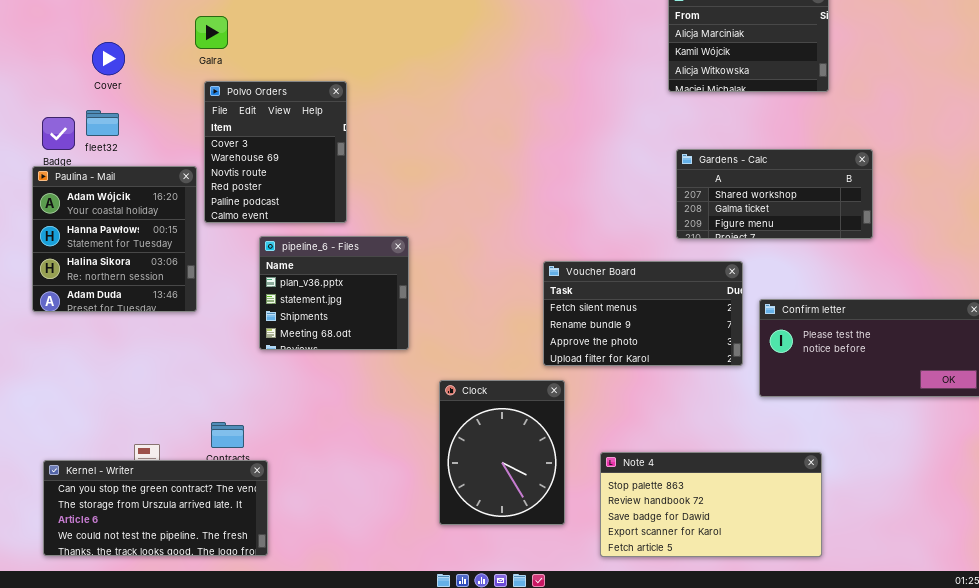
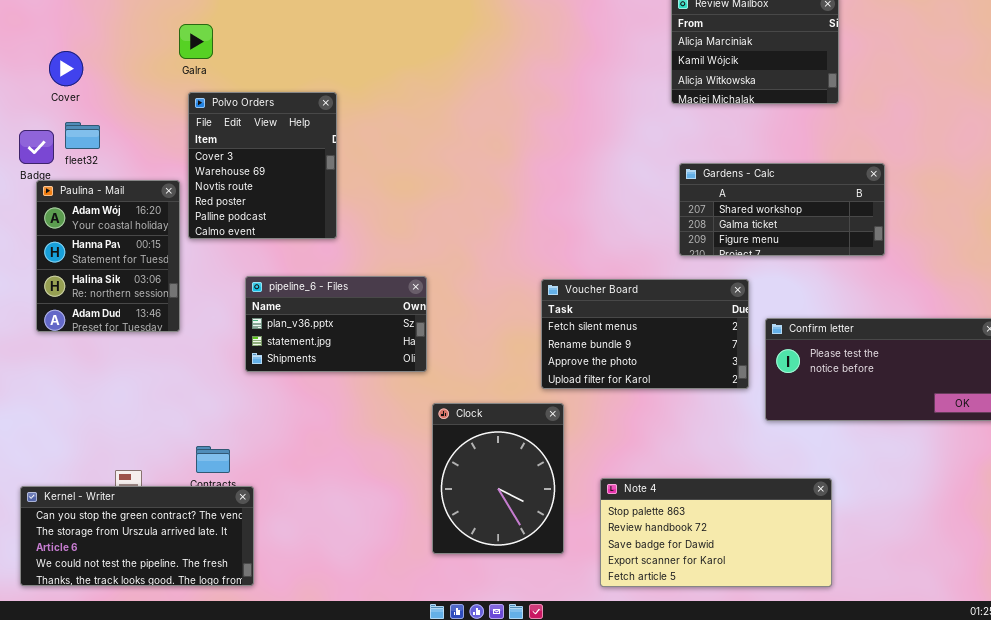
Cover: [92,42,125,75] -> [49,51,83,86], moved
Paulina - Mail: [32,166,197,312] -> [36,180,180,332], resized
pipeline_6 - Files: [259,236,409,350] -> [245,276,427,372], resized

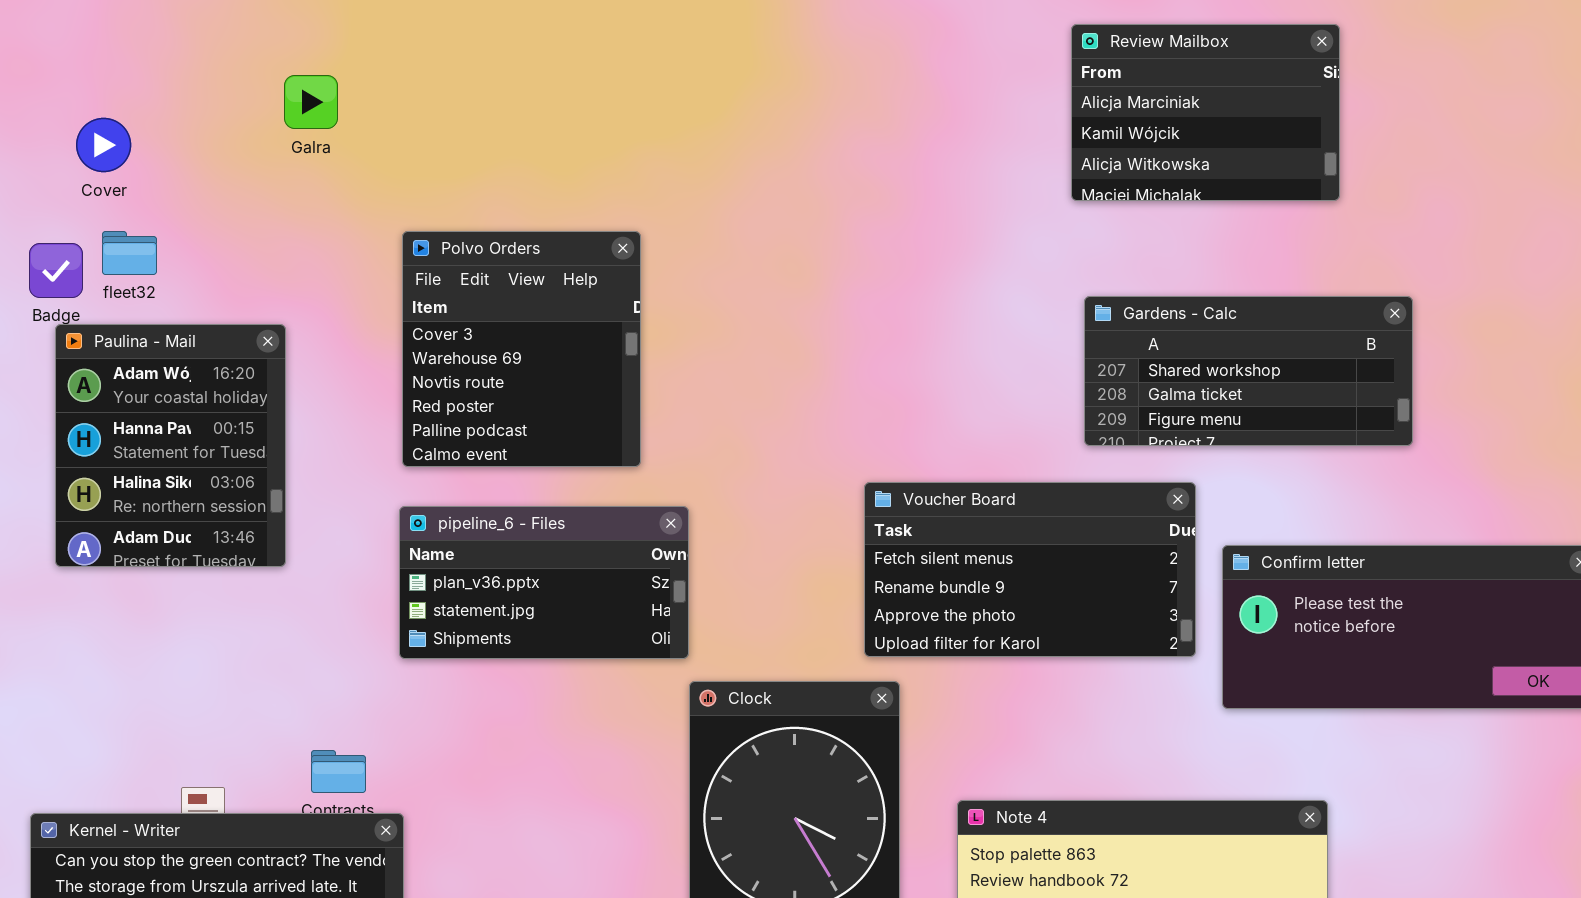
Polvo Orders: [188,92,337,239] -> [402,231,641,467], moved
pipeline_6 - Files: [245,276,427,372] -> [399,506,689,659], moved

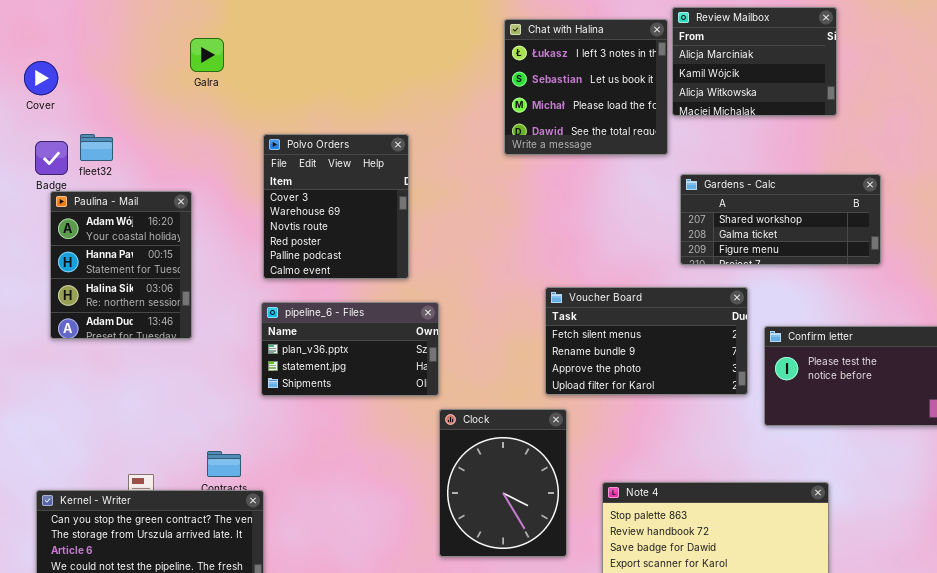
Chat with Halina: none -> [504,19,668,155], opened
Cover: [76,118,131,172] -> [24,61,58,95], moved

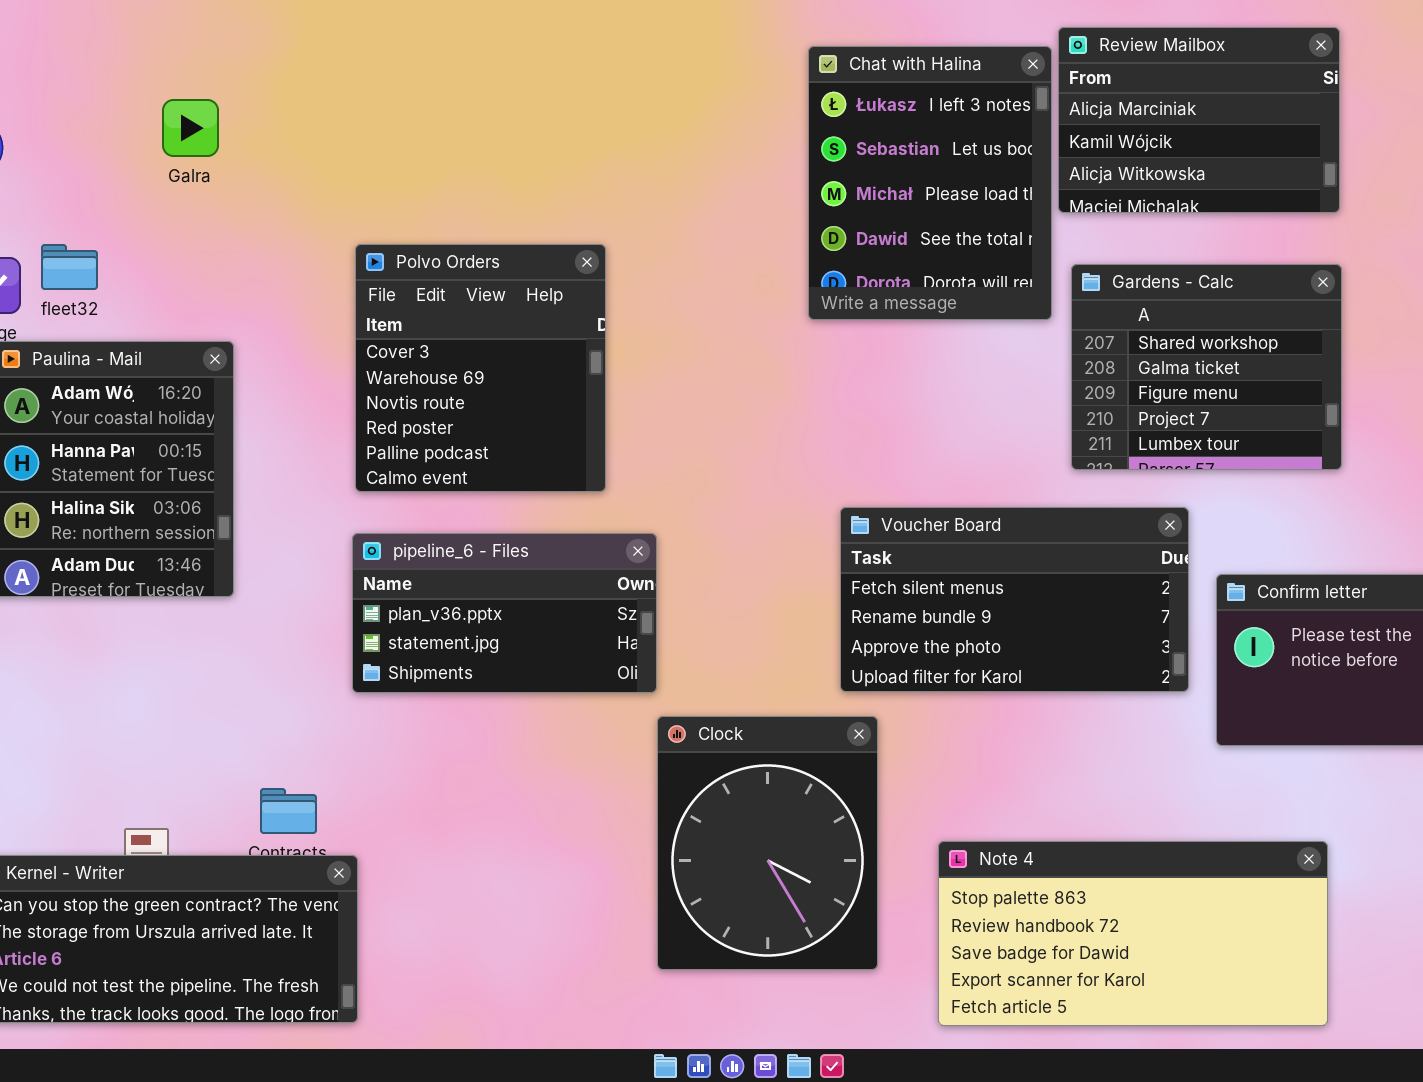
Chat with Halina: [504,19,668,155] -> [808,46,1052,320], resized
Galra: [190,38,224,72] -> [162,99,219,157], moved
Gardens - Calc: [680,174,881,265] -> [1071,264,1342,470], resized

